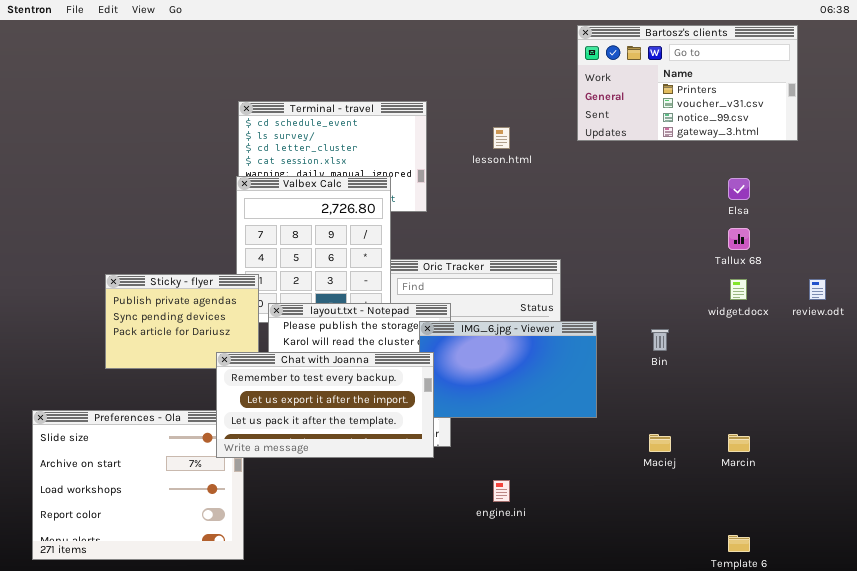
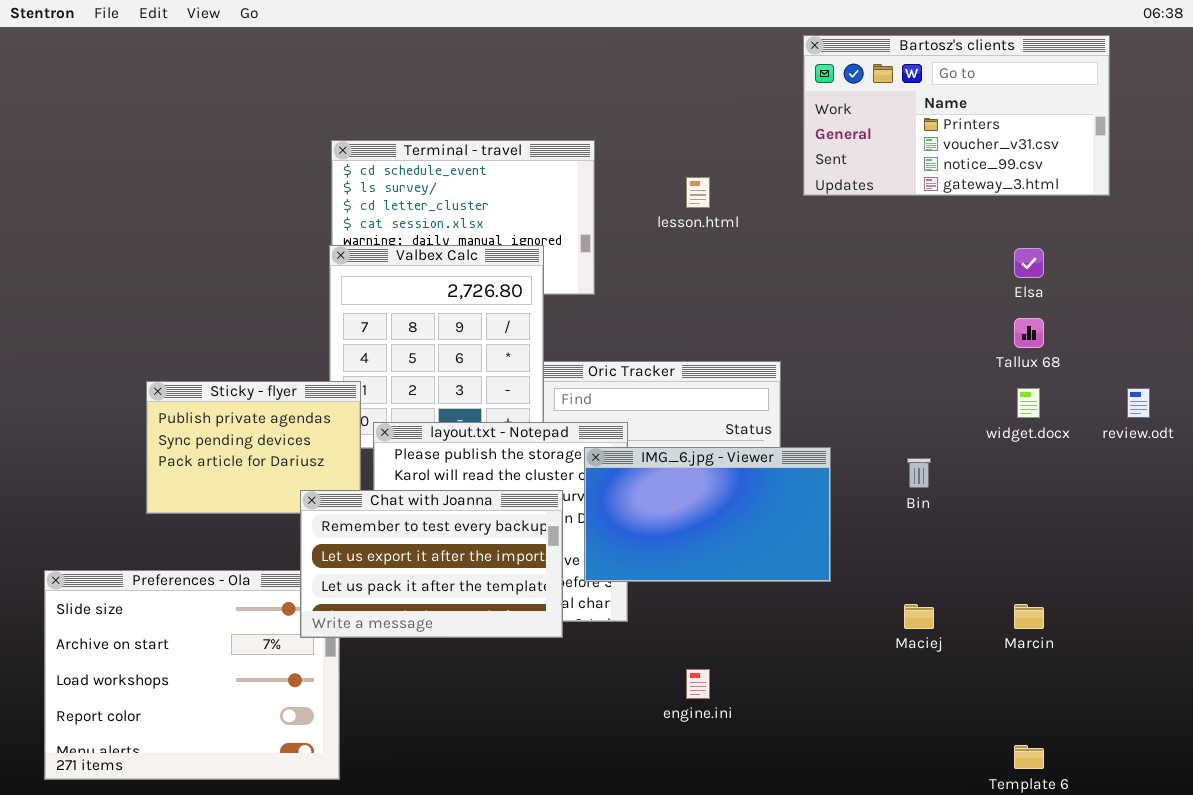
Chat with Joanna: [216,352,434,458] -> [300,490,563,638], resized

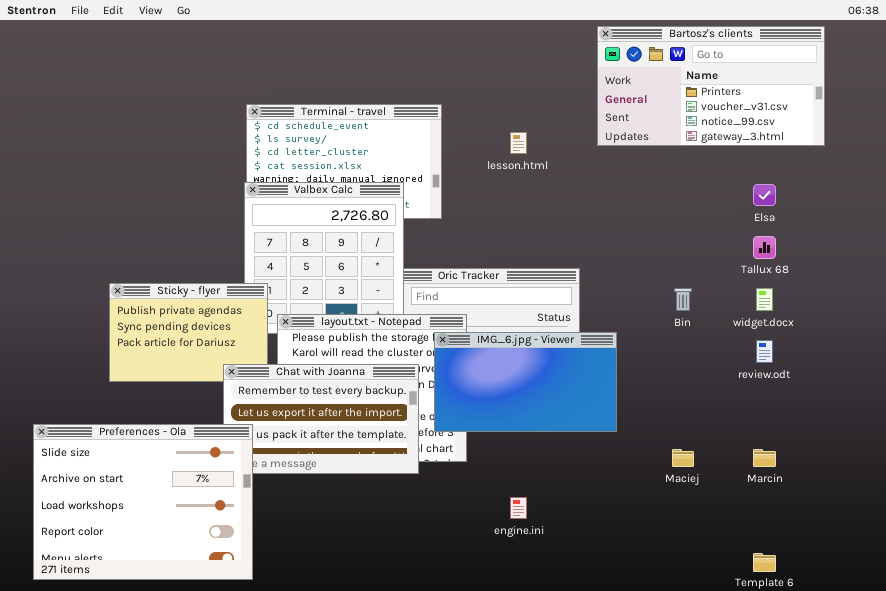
review.odt: [1127,388,1150,418] -> [756,340,773,363], moved
Bin: [907,458,931,488] -> [674,288,692,311], moved
Preferences - Ola: [44,570,340,780] -> [33,424,253,580], raised

